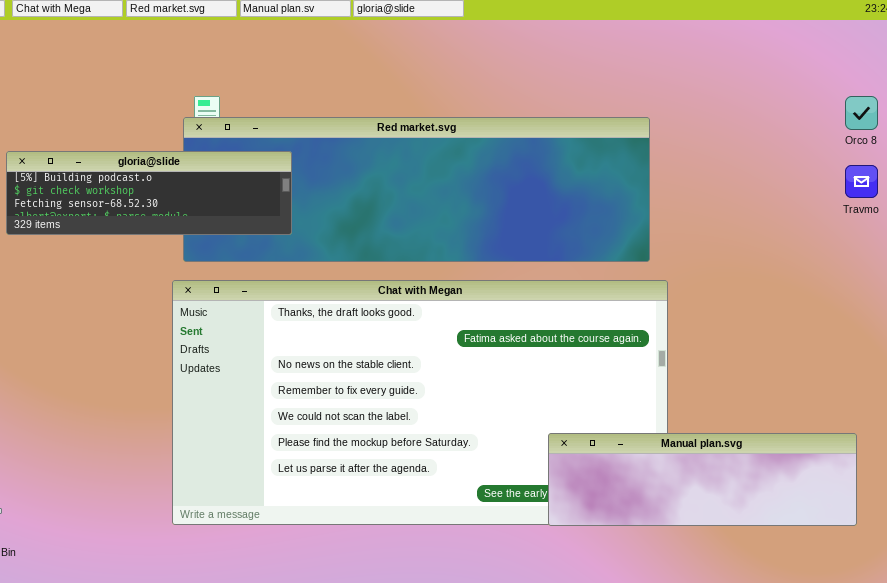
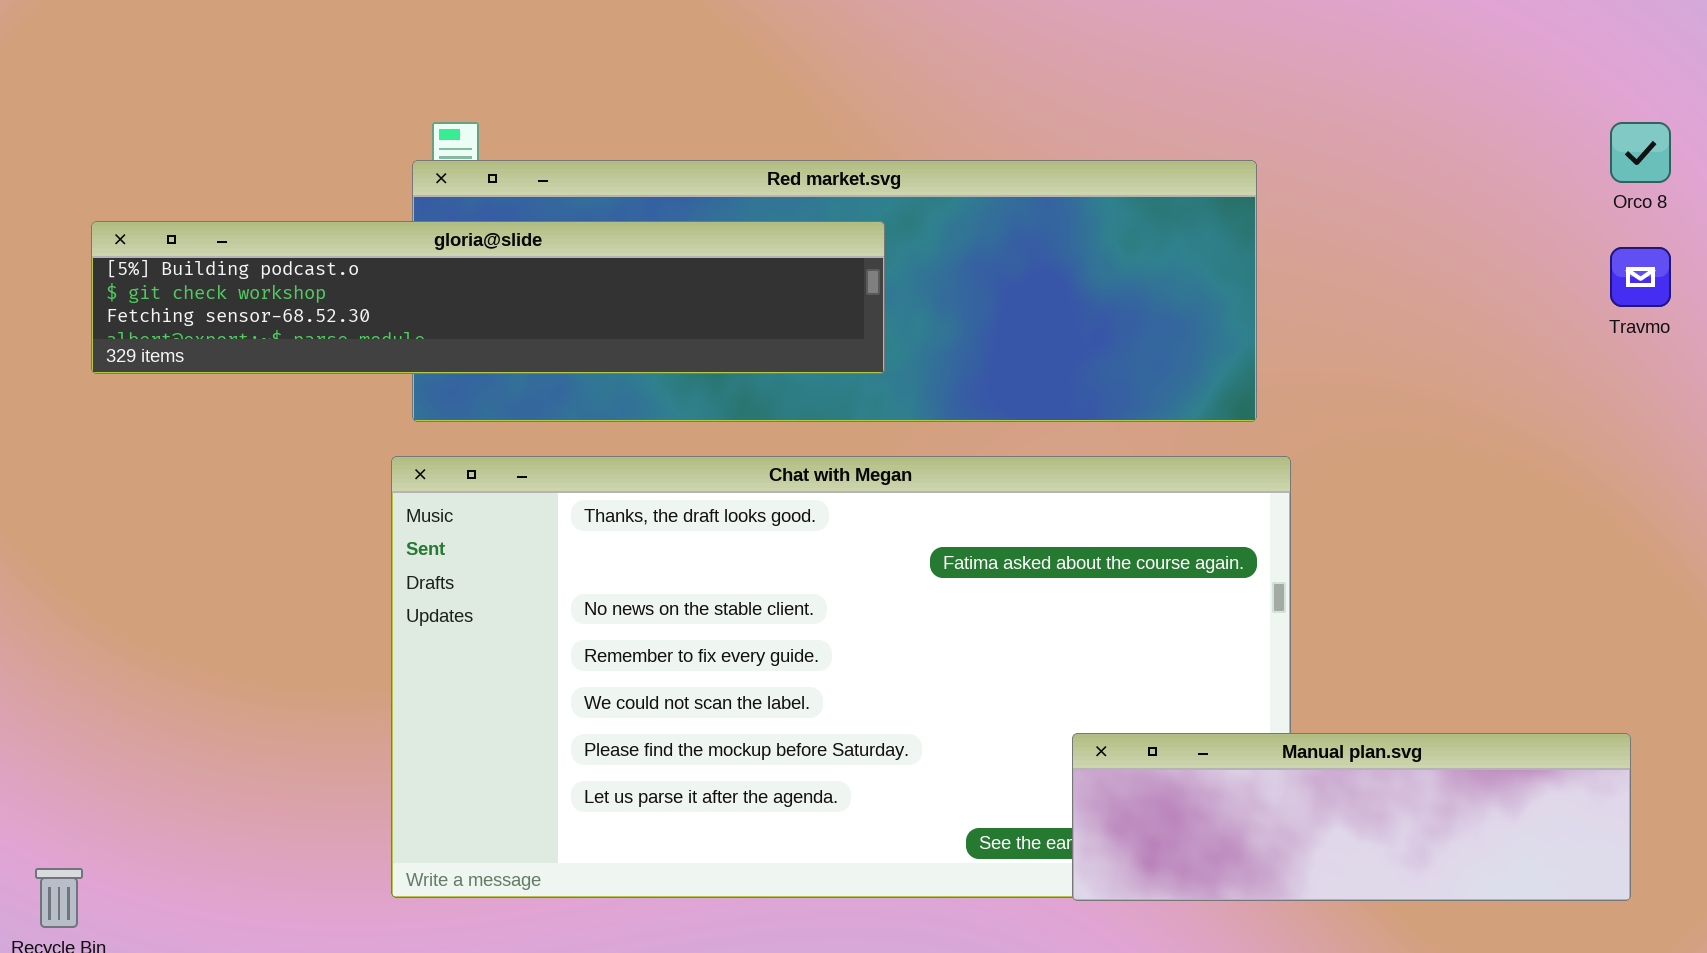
gloria@slide: [6,151,292,235] -> [91,221,885,374], resized

